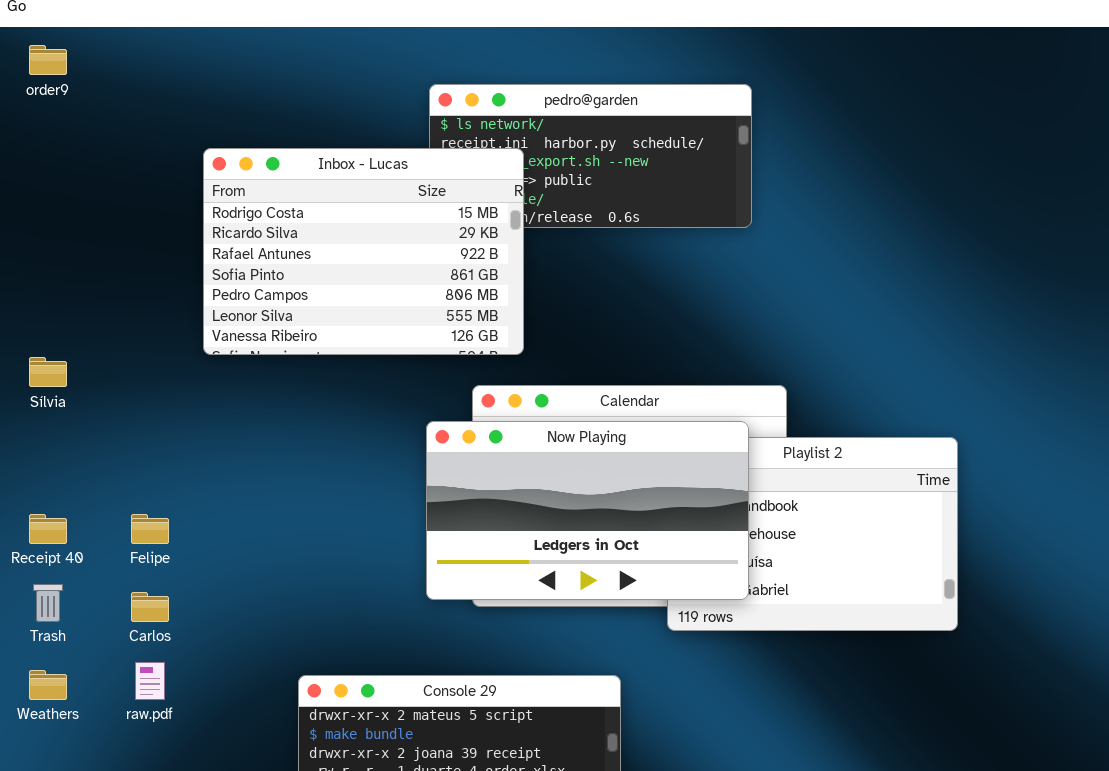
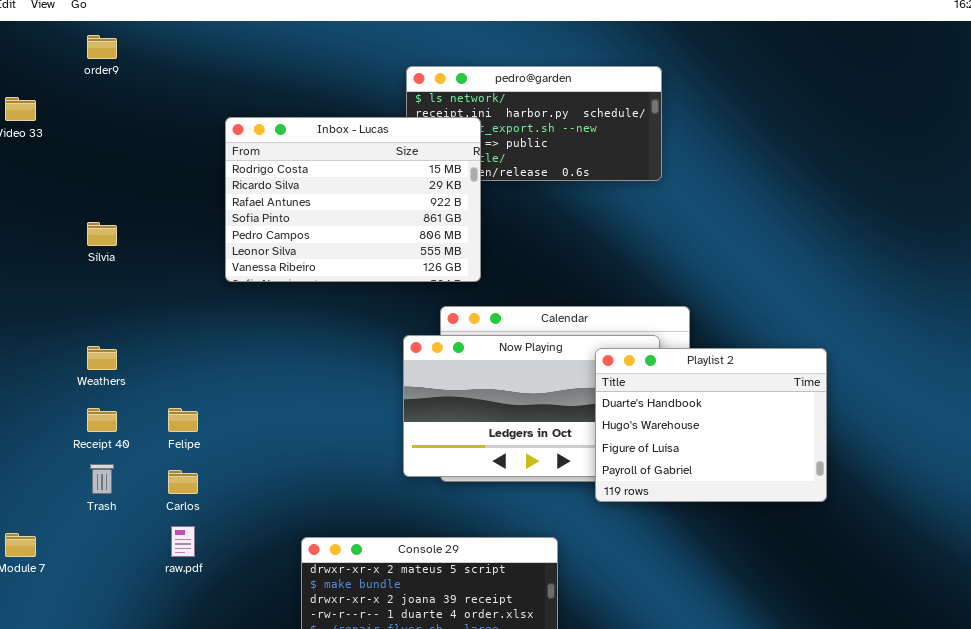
Sílvia: [29,357,67,387] -> [87,222,117,246], moved
Playlist 2: [667,437,958,631] -> [595,348,827,502], raised
Weathers: [29,670,67,700] -> [87,346,117,370], moved

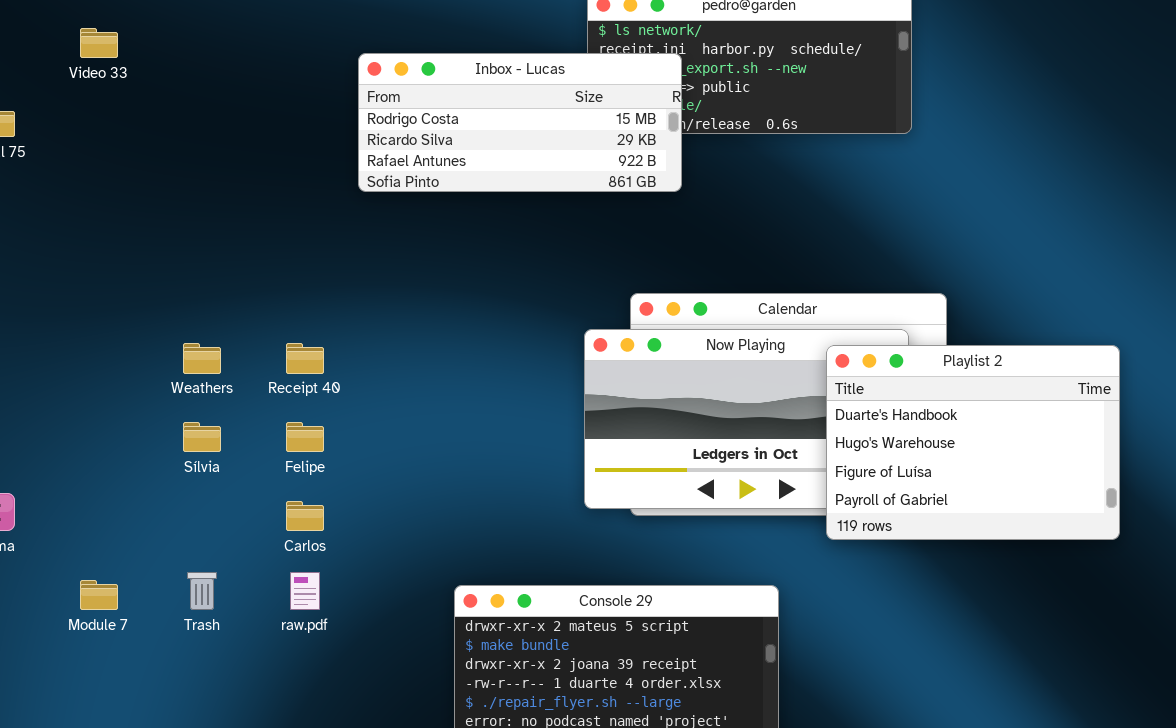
Inbox - Lucas: [225,117,481,282] -> [358,53,682,192], resized
Sílvia: [87,222,117,246] -> [183,422,221,452], moved
Receipt 40: [87,408,117,432] -> [286,343,324,374], moved
Trash: [90,464,114,494] -> [187,572,217,610], moved

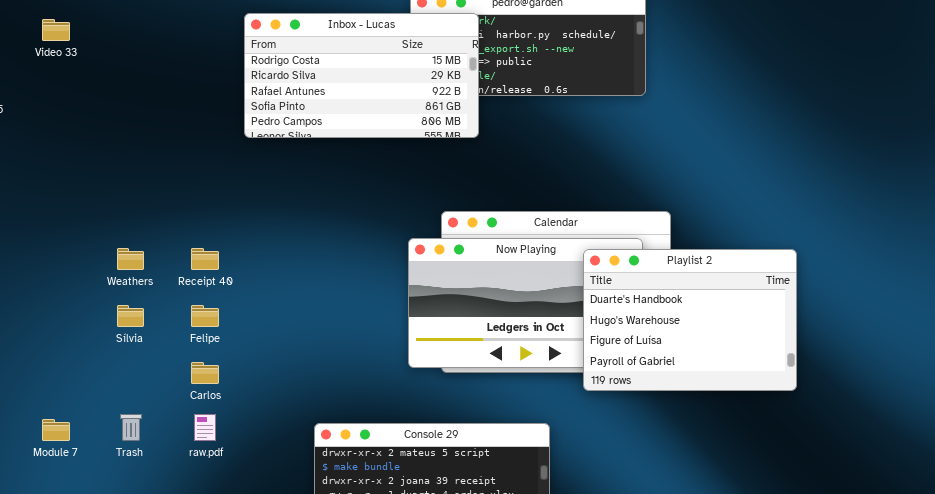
Inbox - Lucas: [358,53,682,192] -> [244,13,479,138], resized

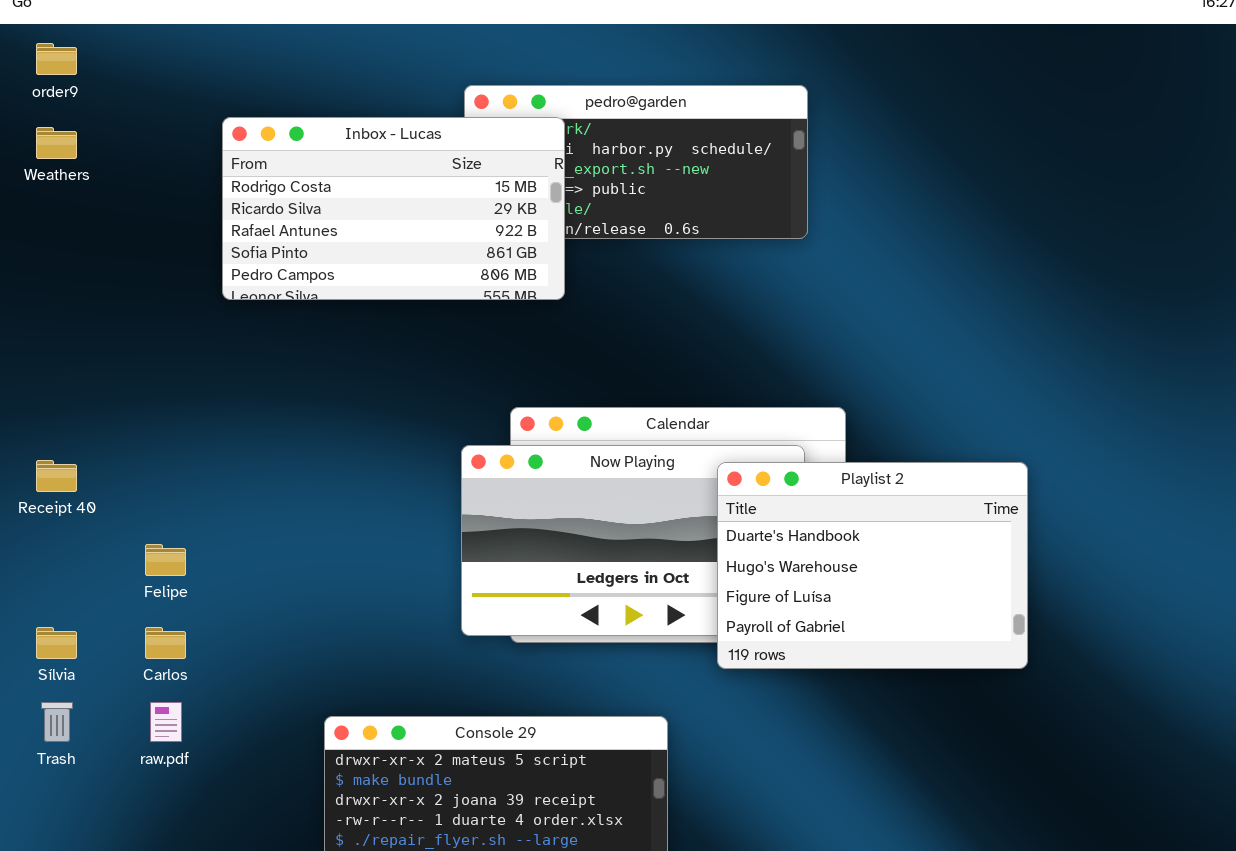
Weathers: [117,248,144,270] -> [36,127,77,159], moved
Receipt 40: [191,248,219,270] -> [36,460,77,492], moved
Sílvia: [117,305,144,327] -> [36,627,77,659], moved

